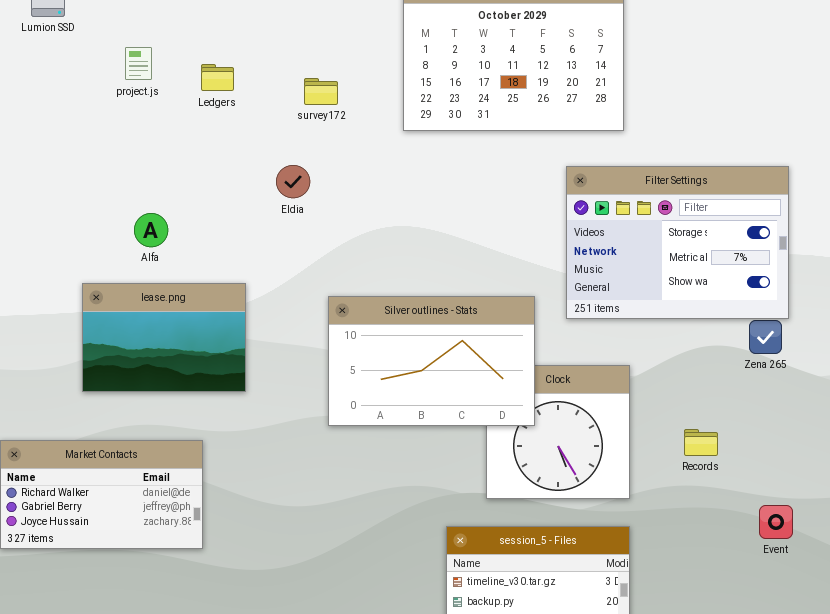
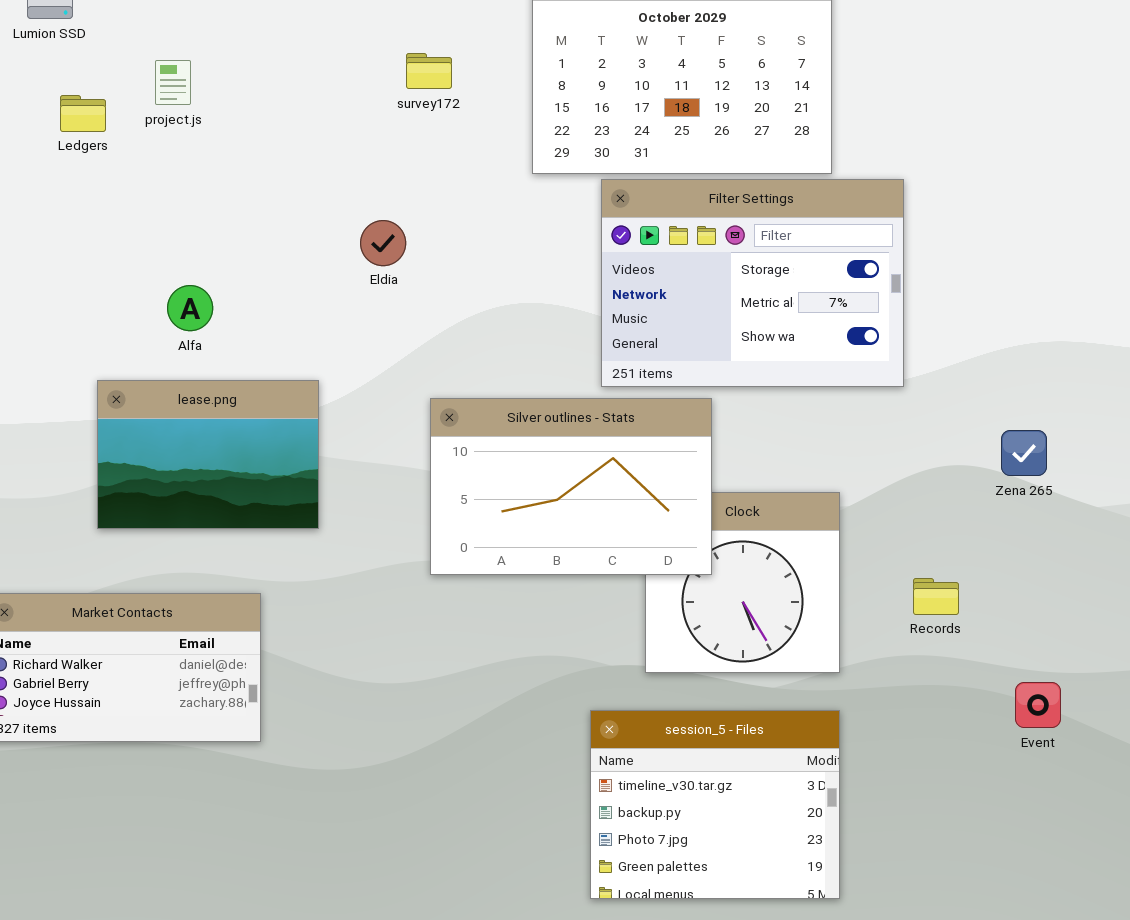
Ledgers: [201,64,234,91] -> [60,95,106,132], moved
survey172: [304,78,338,105] -> [406,53,452,89], moved
Filter Settings: [566,166,789,319] -> [601,179,904,387], moved

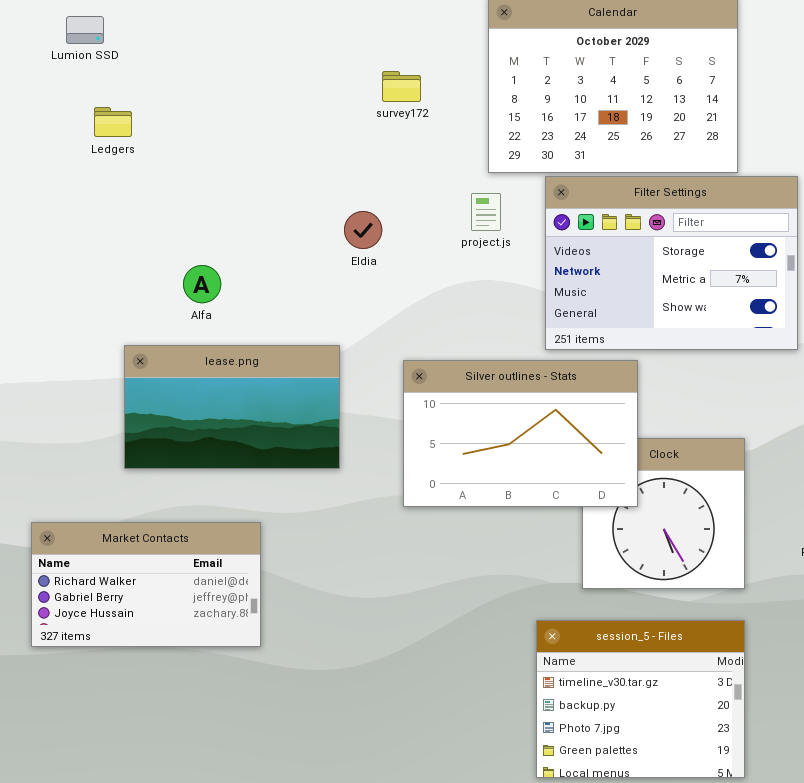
project.js: [155,60,191,105] -> [471,193,501,231], moved
lease.png: [97,380,319,529] -> [124,345,340,469], resized

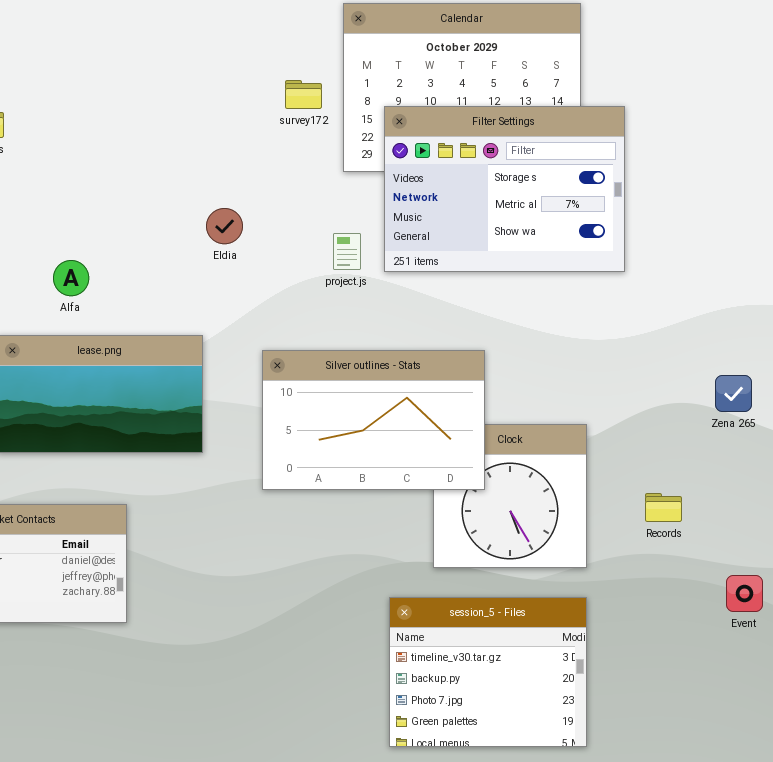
survey172: [382,71,421,102] -> [285,80,322,109], moved
Filter Settings: [545,176,798,350] -> [384,106,625,272], moved
project.js: [471,193,501,231] -> [333,233,361,270], moved

